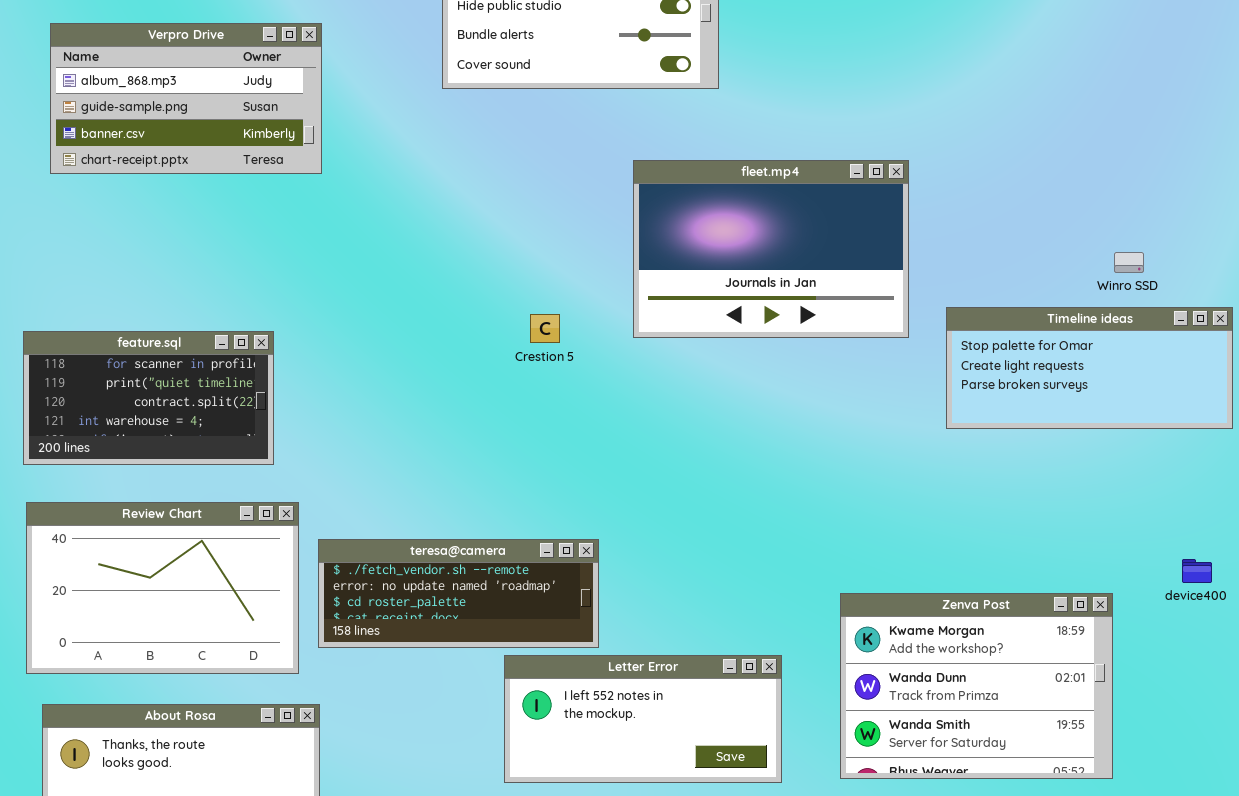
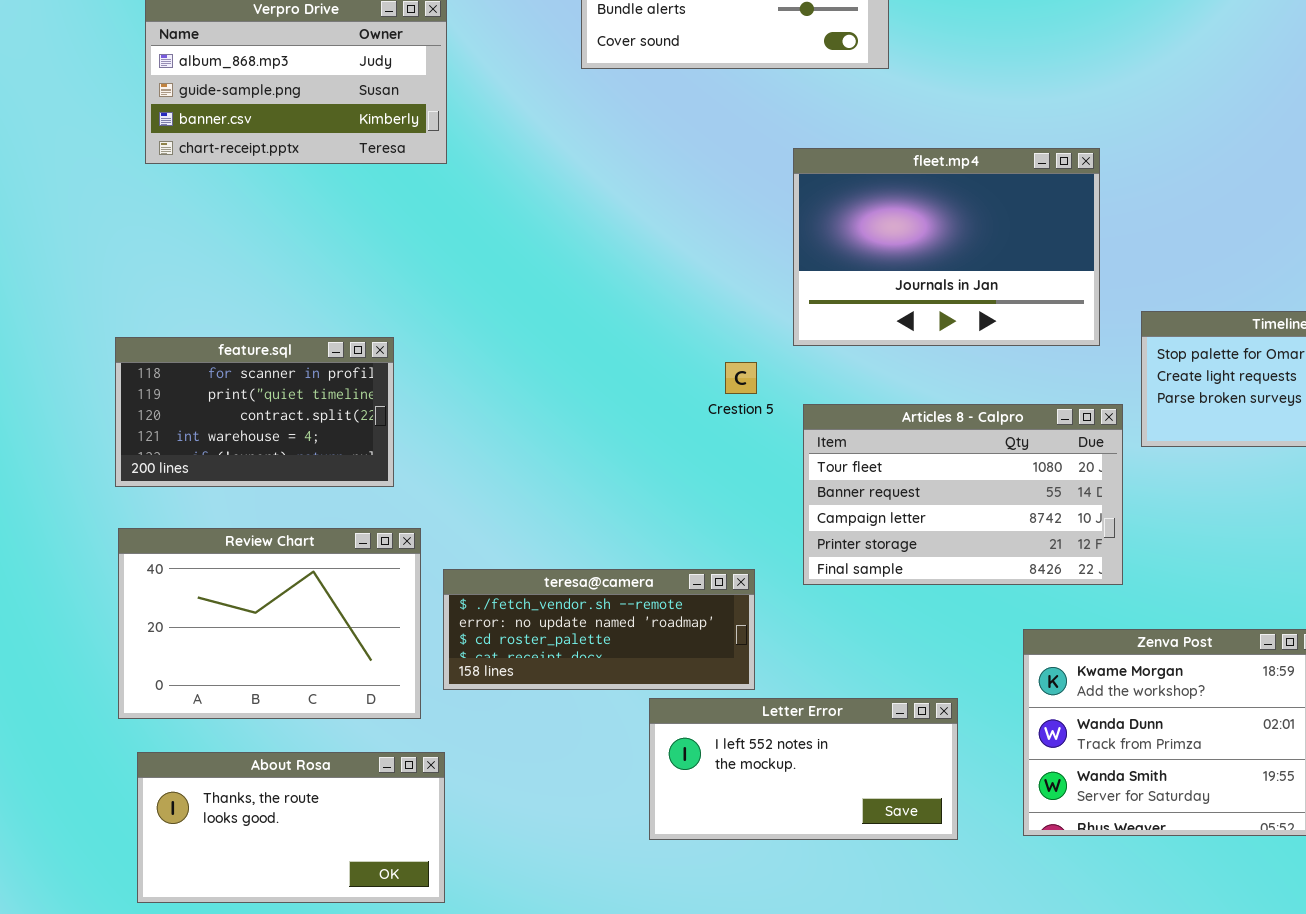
Crestion 5: [530,314,560,343] -> [725,362,757,394], moved
Articles 8 - Calpro: none -> [803,404,1123,585], opened

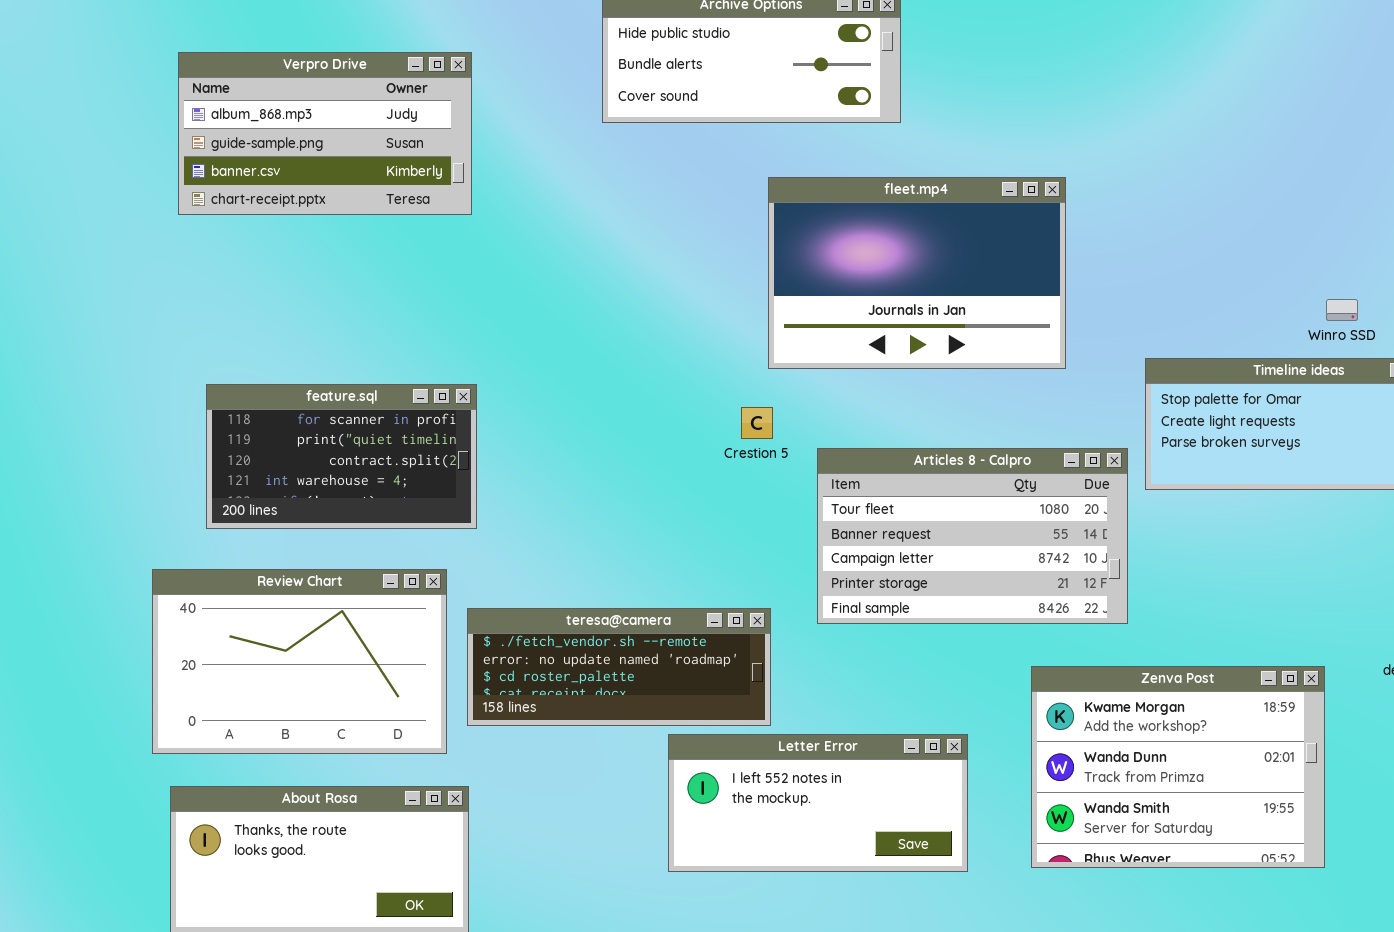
fleet.mp4: [793,148,1100,346] -> [768,177,1066,369], moved
feature.sql: [115,337,394,487] -> [206,384,477,529], moved

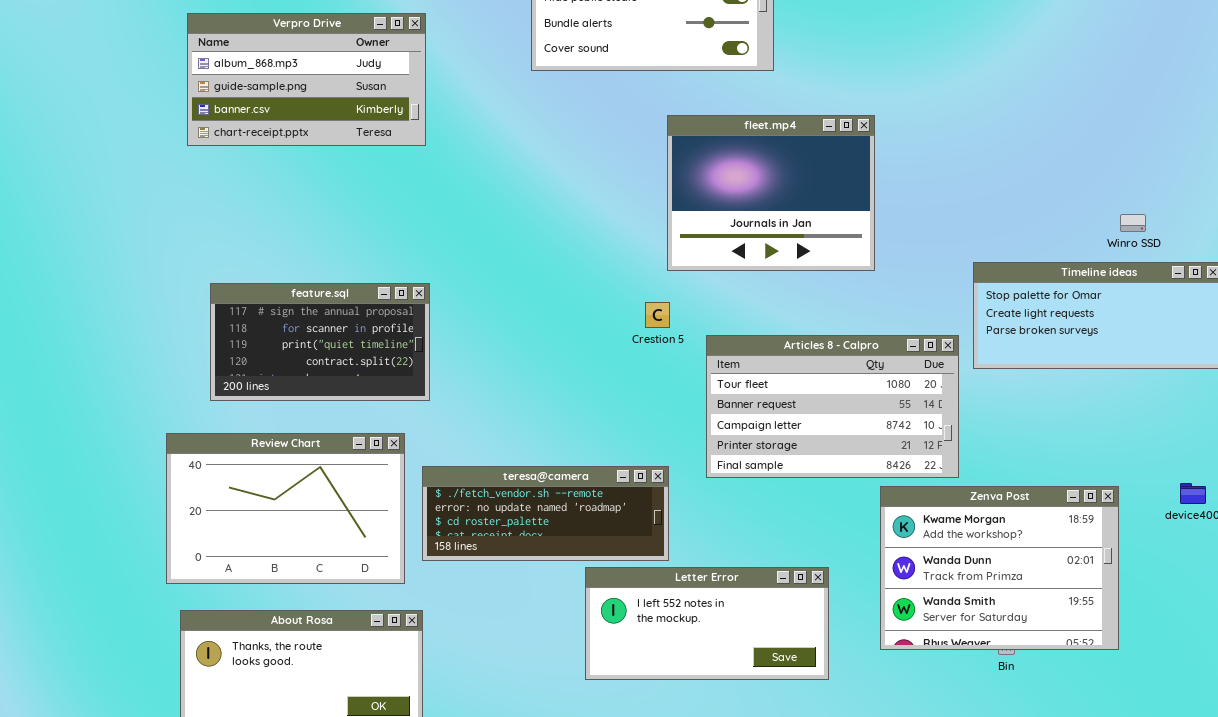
fleet.mp4: [768,177,1066,369] -> [667,115,875,271], resized
feature.sql: [206,384,477,529] -> [210,283,430,401], scrolled up 1 row
Zenva Post: [1031,666,1325,868] -> [880,486,1119,650], moved

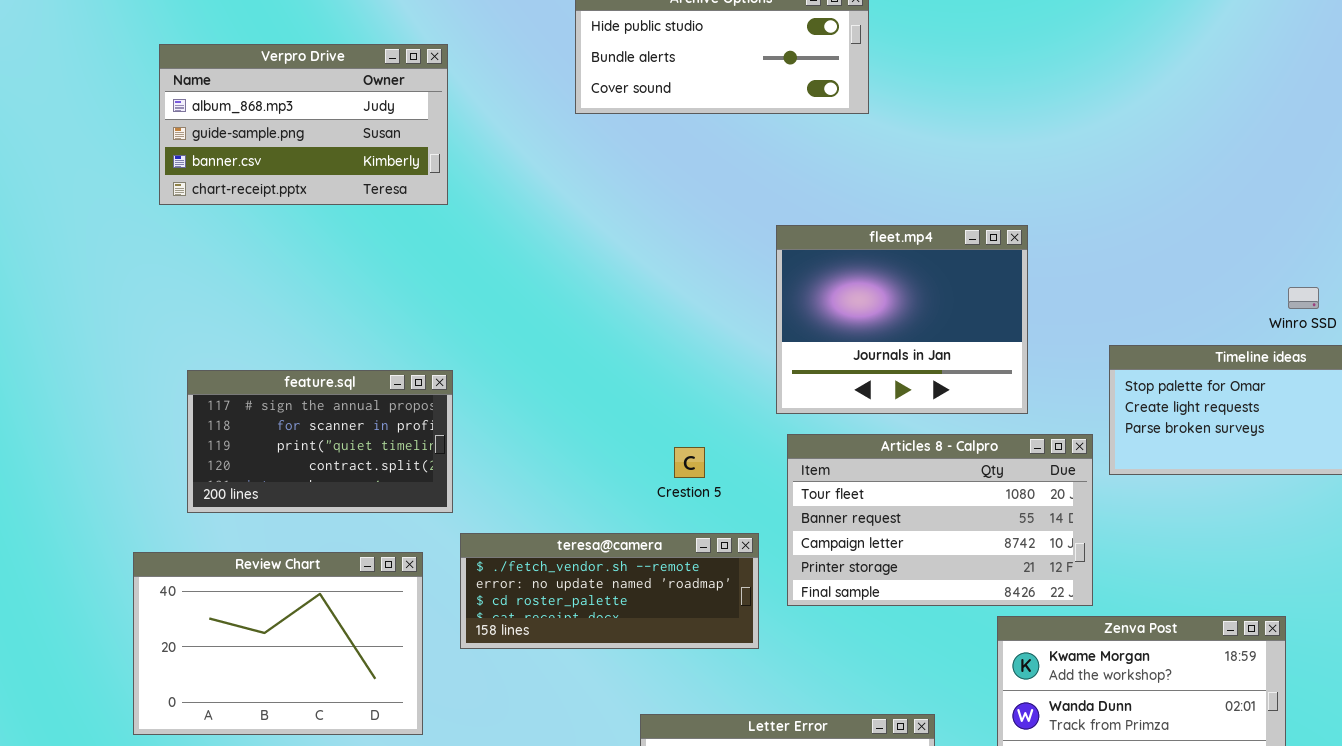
fleet.mp4: [667,115,875,271] -> [776,225,1028,414], moved
Crestion 5: [645,302,670,328] -> [674,447,705,478], moved
teresa@camera: [422,466,669,561] -> [460,533,759,649], moved

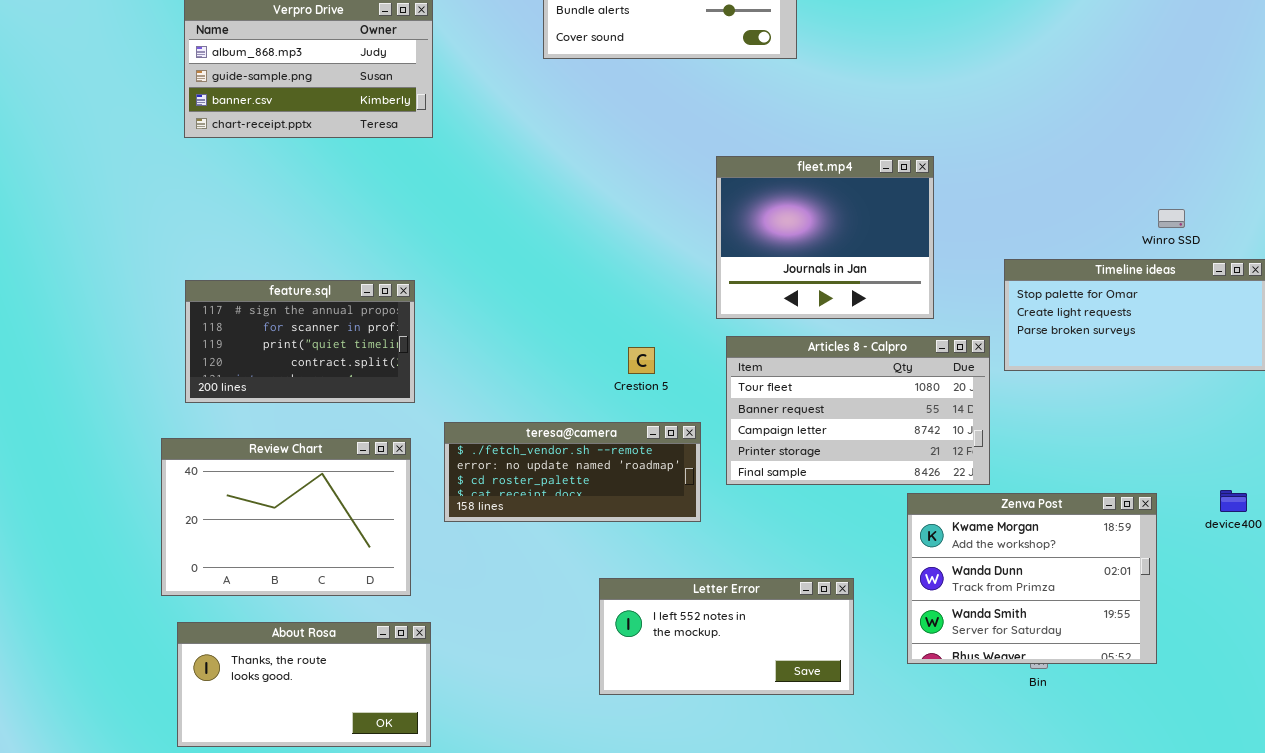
feature.sql: [187,370,453,513] -> [185,280,415,403], moved

